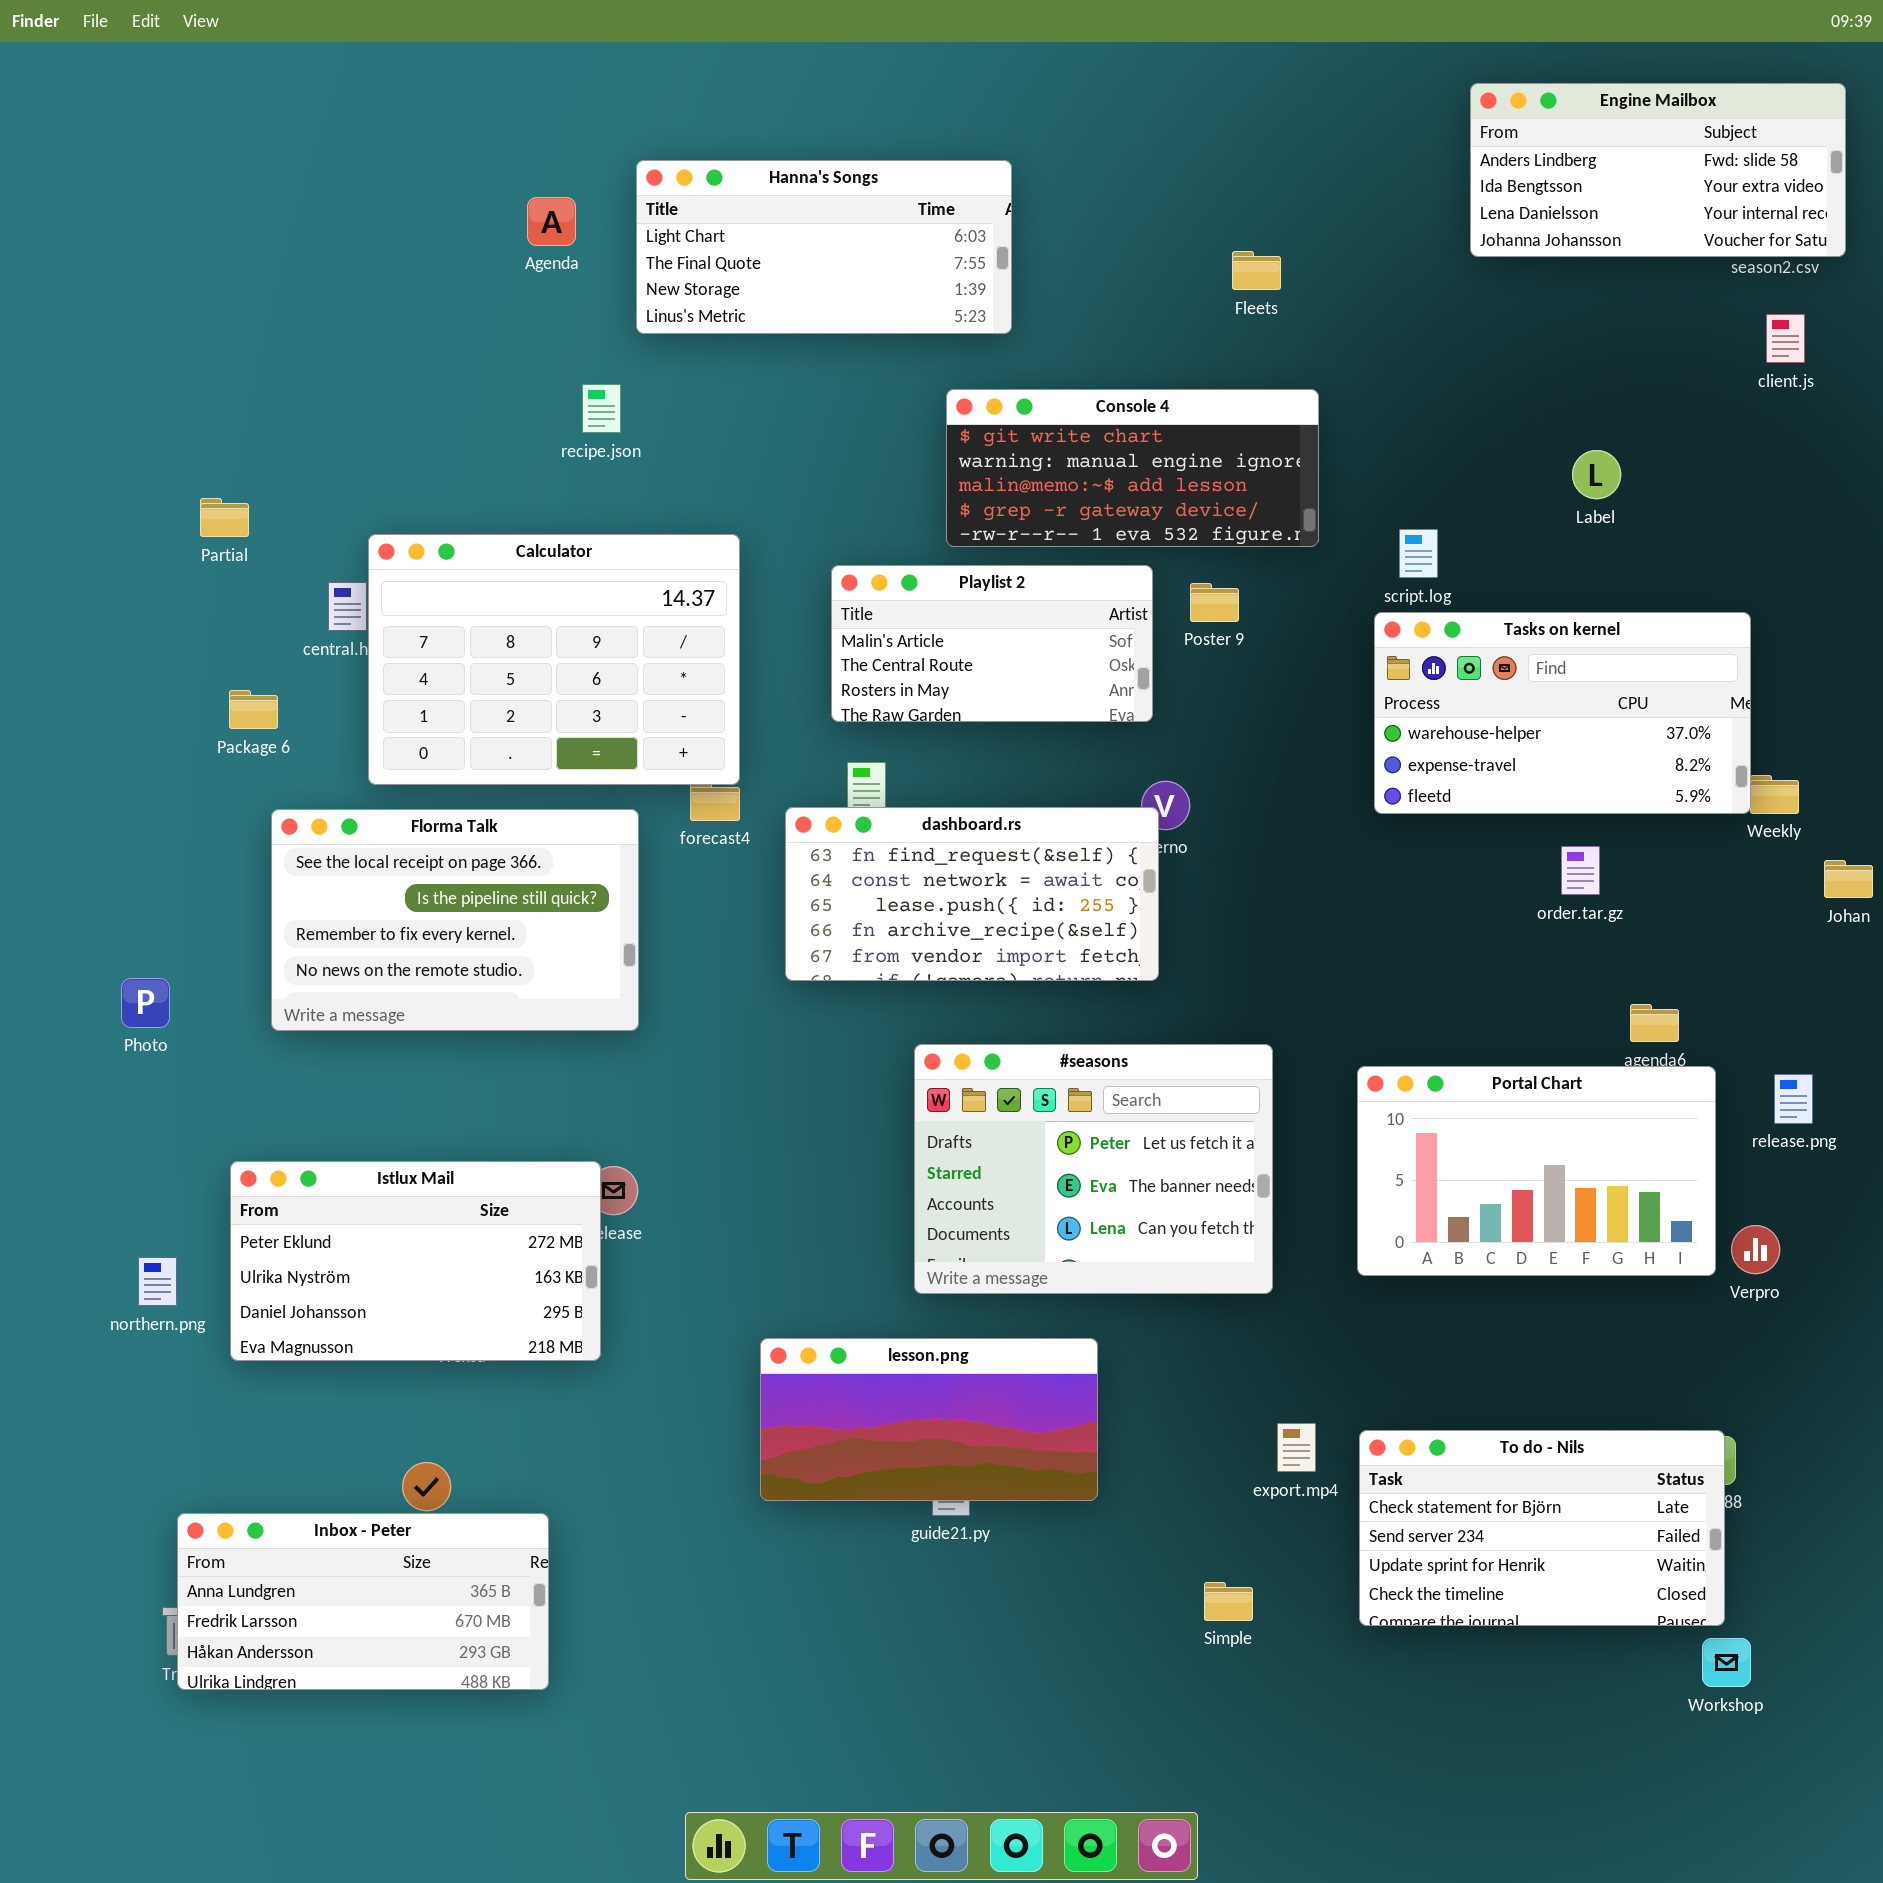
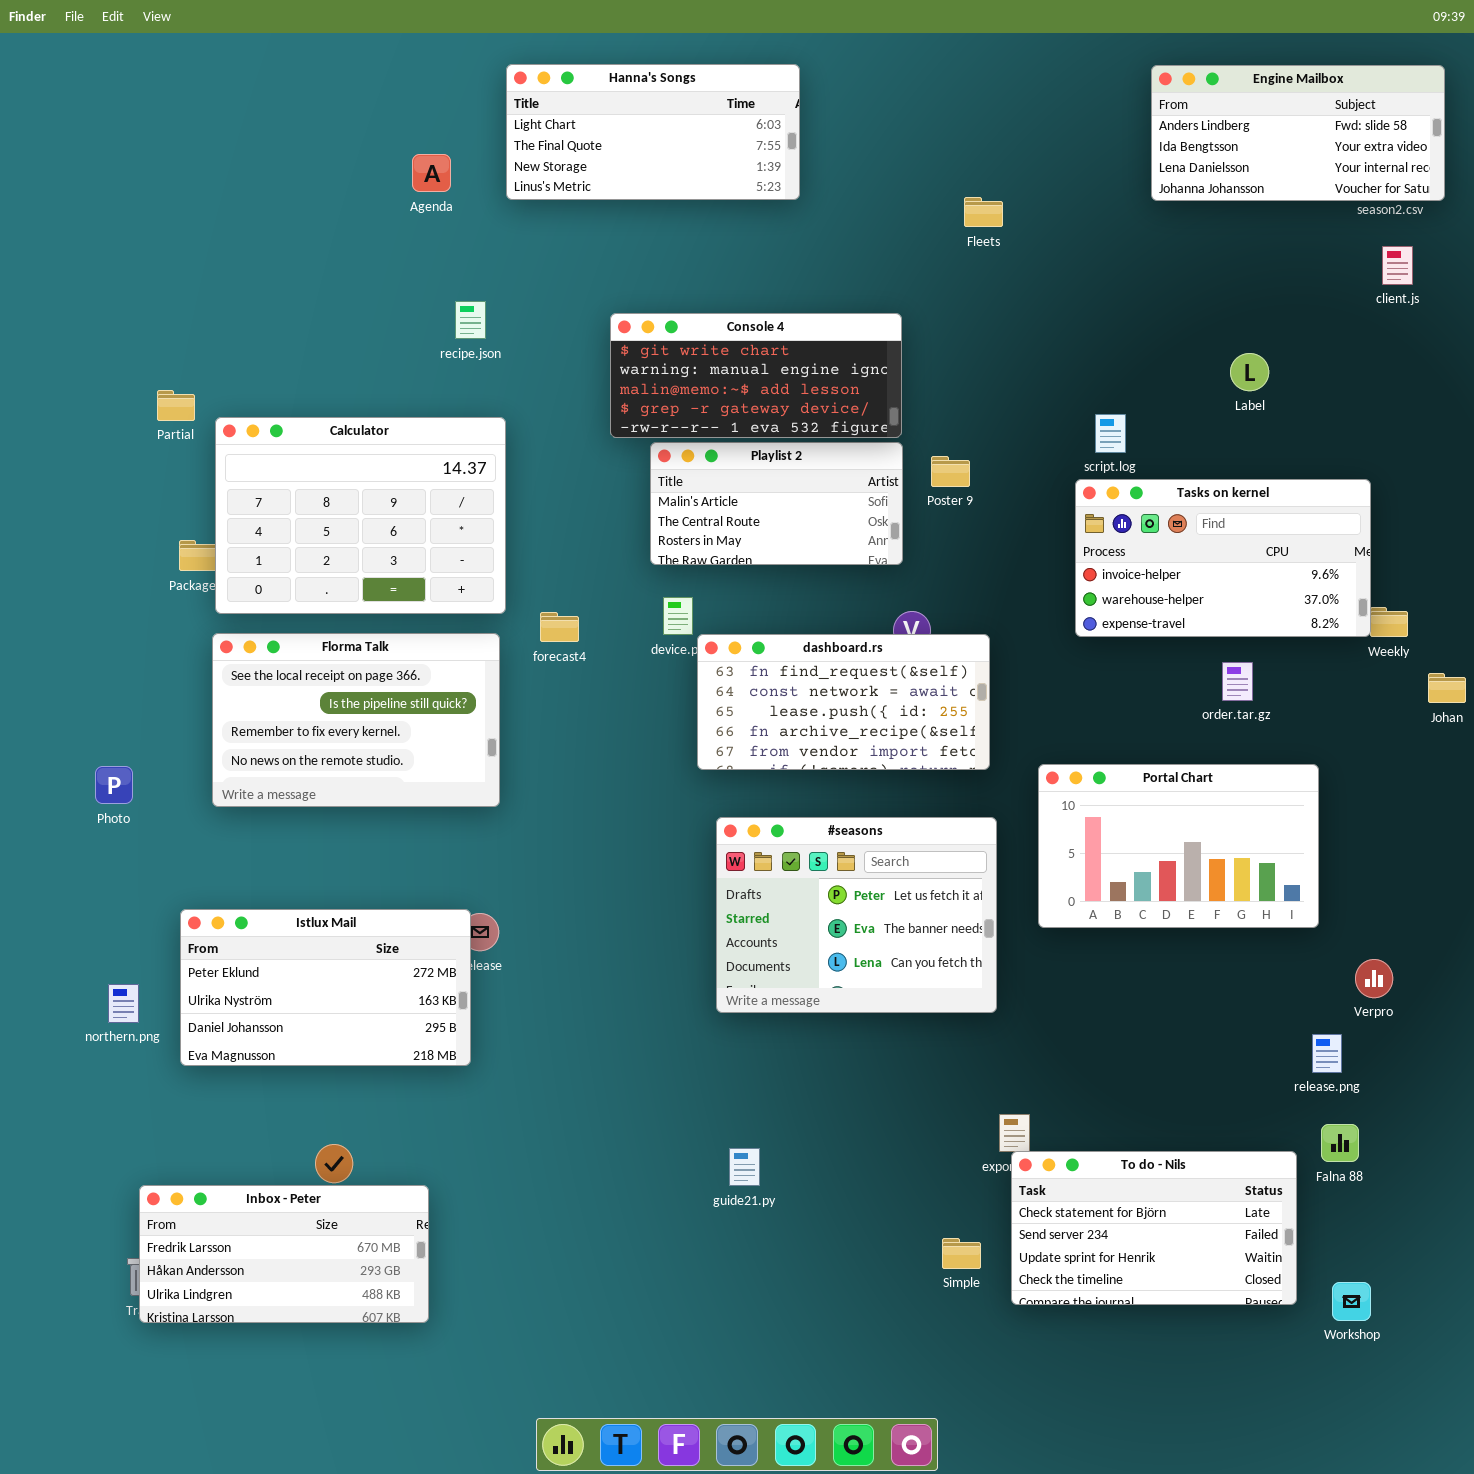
Hanna's Songs: [636,160,1012,334] -> [506,64,800,200], moved
Console 4: [946,389,1319,547] -> [610,313,902,438], moved
Calculator: [368,534,740,785] -> [215,417,506,614], moved
Tasks on kernel: [1374,612,1751,814] -> [1075,479,1371,637], scrolled up 1 row
dashboard.rs: [785,807,1159,981] -> [697,634,990,770], moved
Portal Chart: [1357,1066,1716,1276] -> [1038,764,1319,928], moved
release.png: [1774,1074,1813,1124] -> [1312,1034,1342,1073], moved
lesson.png: [760,1338,1098,1501] -> none, closed
To do - Nils: [1359,1430,1725,1626] -> [1011,1151,1297,1305], moved
Inbox - Peter: [177,1513,549,1690] -> [139,1185,429,1323], scrolled down 1 row

